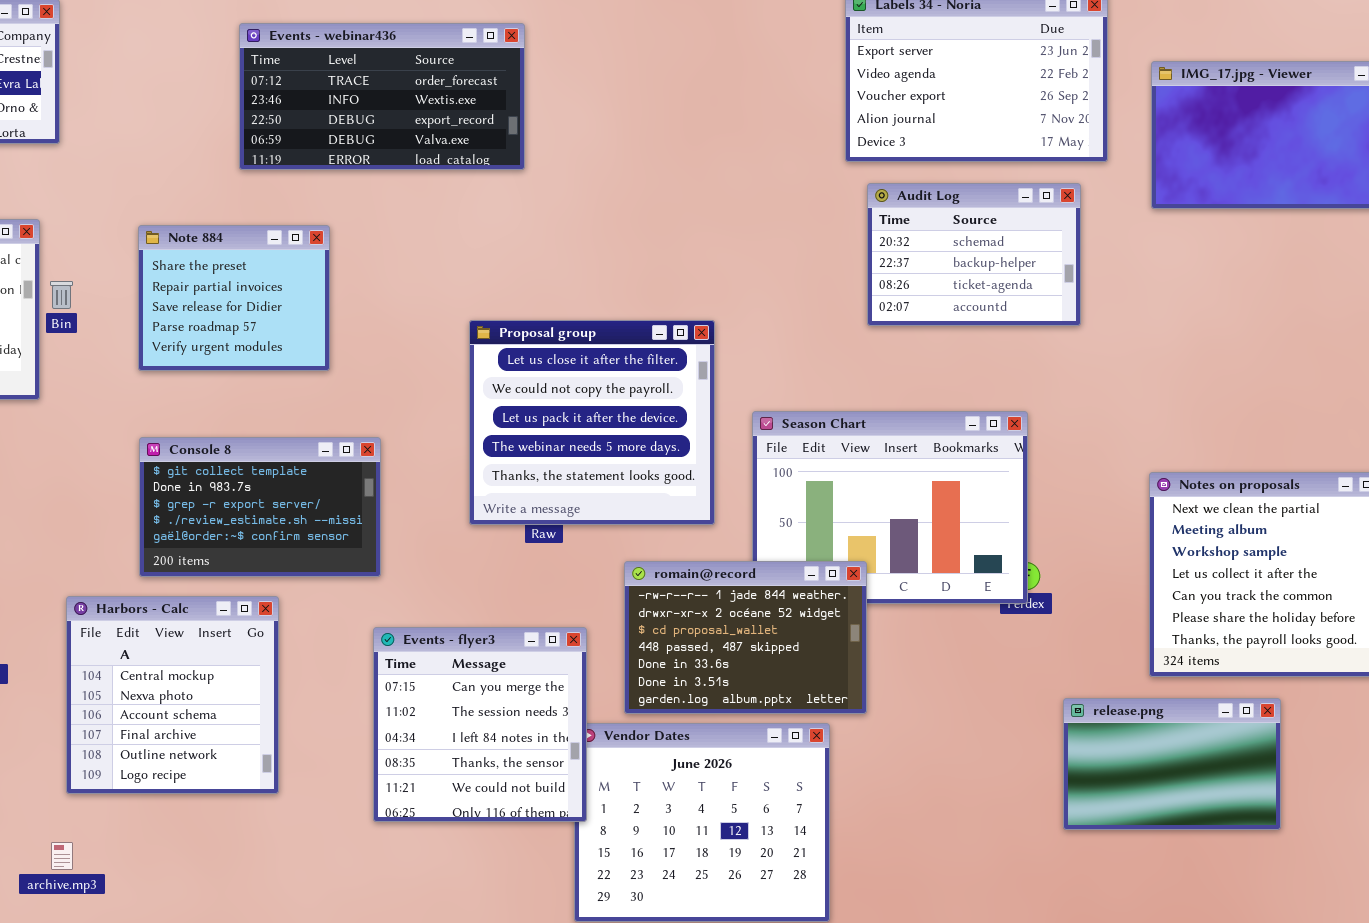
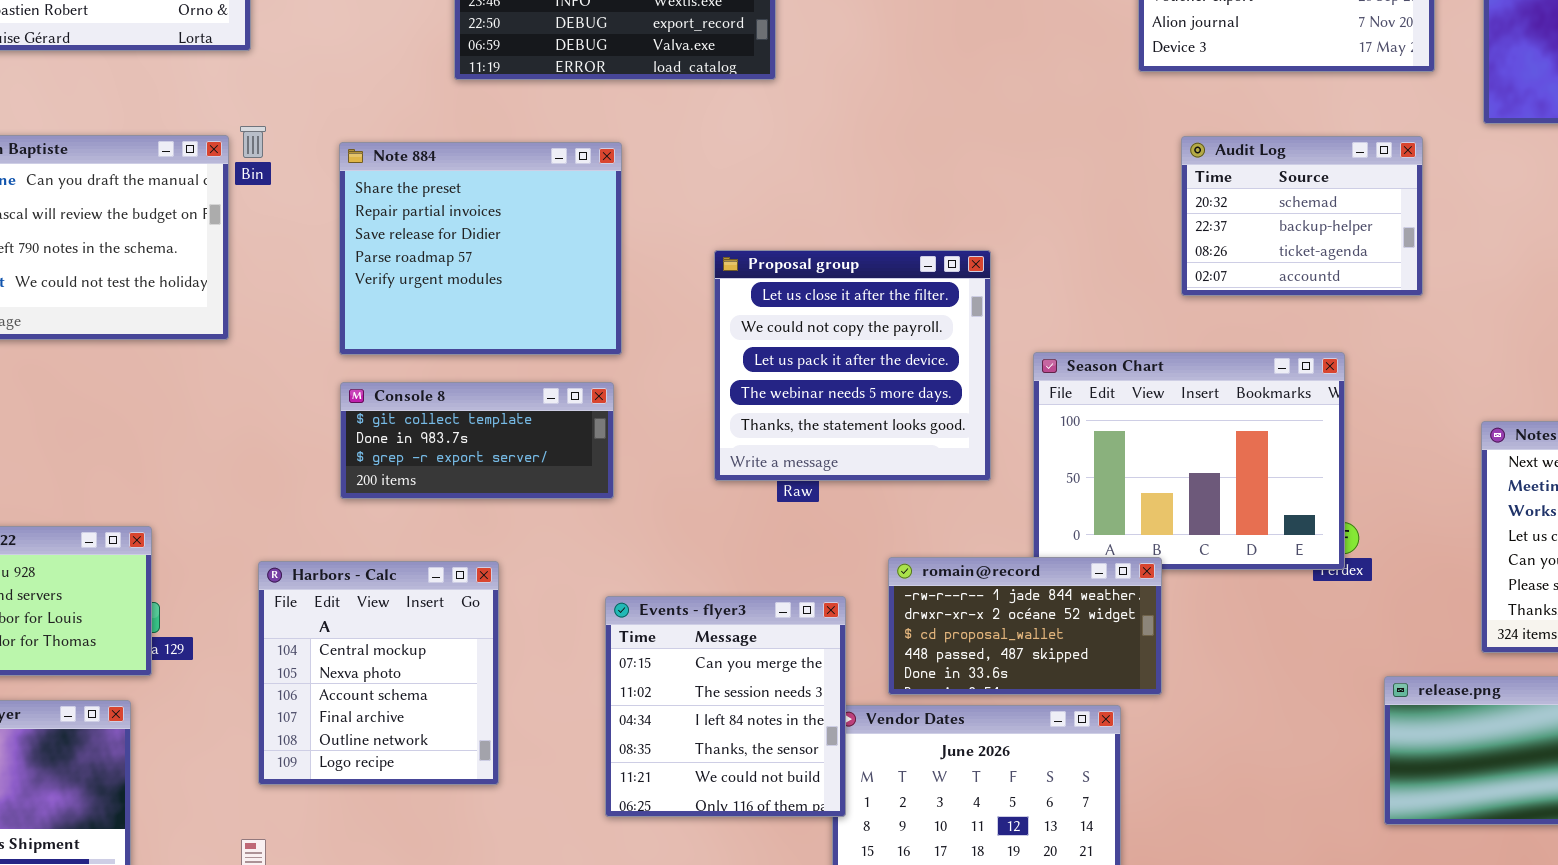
Audit Log: [867,183,1081,326] -> [1181,136,1423,296], moved
Note 884: [138,225,330,371] -> [339,142,622,355], resized
Bin: [50,281,73,309] -> [240,126,266,158], moved
Console 8: [139,437,381,577] -> [340,382,614,499], resized
romain@record: [624,561,867,714] -> [888,557,1162,695], resized

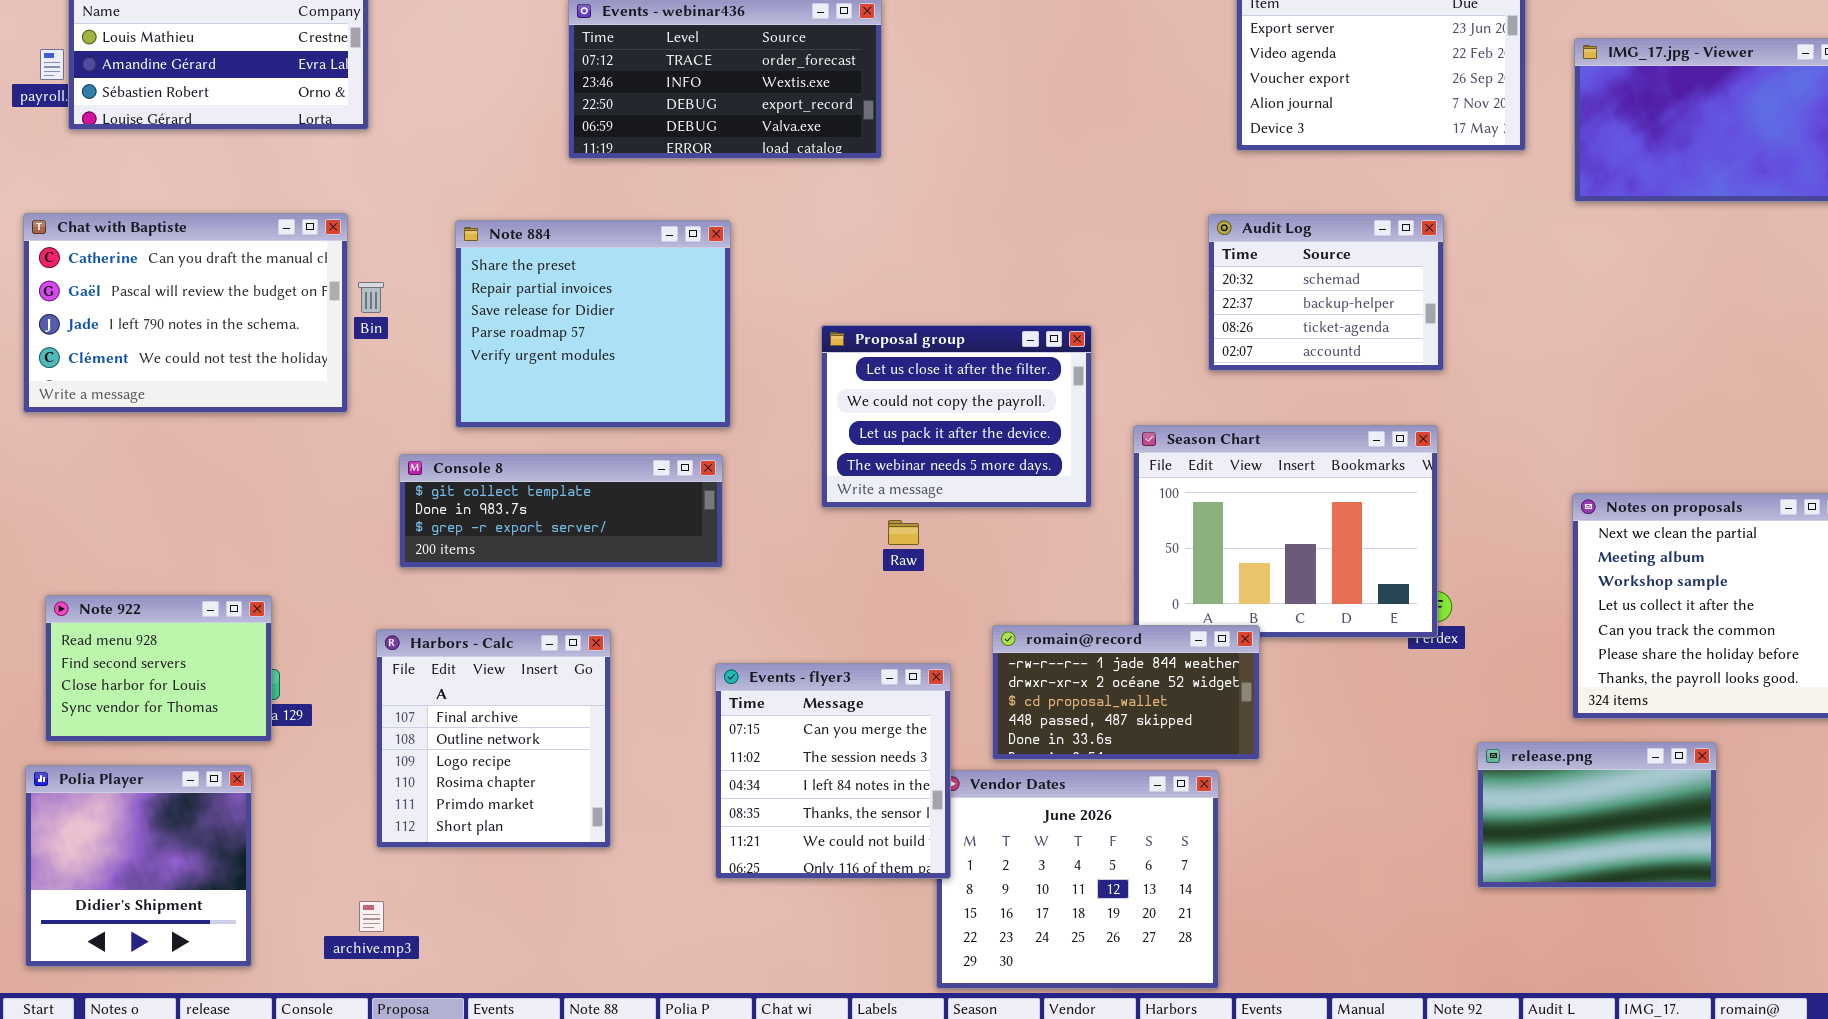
Bin: [240,126,266,158] -> [358,282,384,313], moved
Audit Log: [1181,136,1423,296] -> [1208,214,1444,371], moved
Proposal group: [714,250,991,481] -> [821,325,1092,508], resized
Console 8: [340,382,614,499] -> [399,454,723,568], resized
Harbors - Calc: [258,561,499,785] -> [376,629,611,848], scrolled down 3 rows

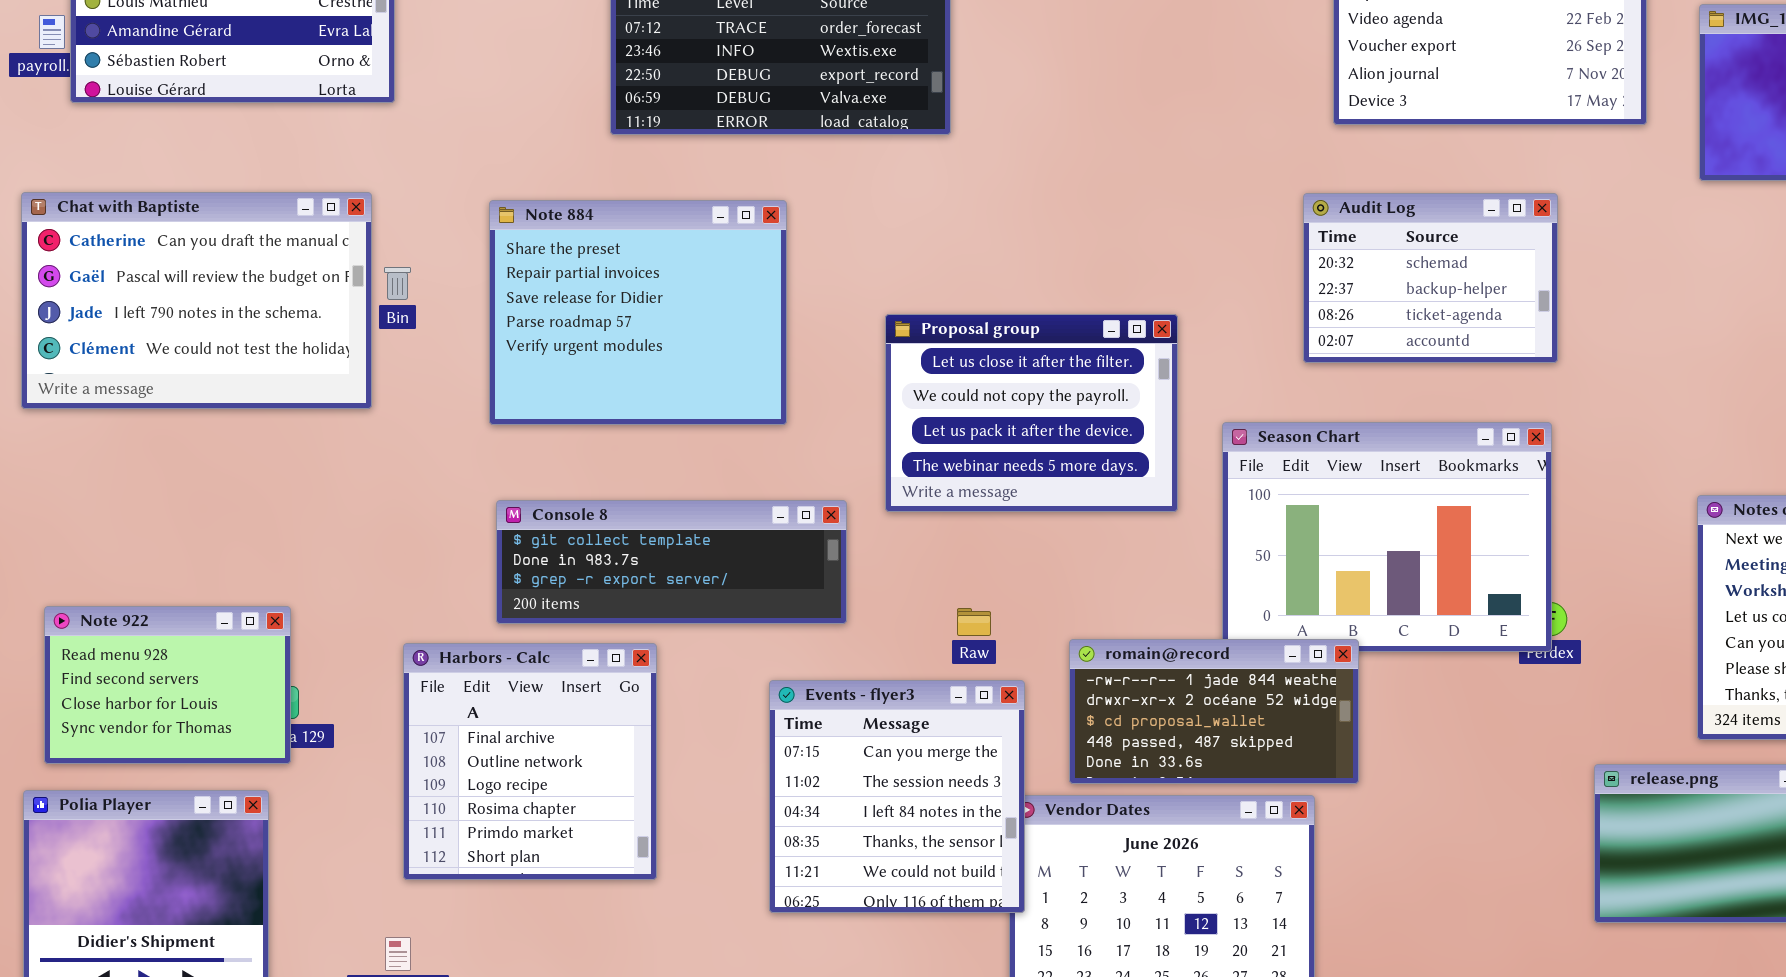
Console 8: [399,454,723,568] -> [496,500,847,624], moved
Raw: [888,520,919,545] -> [957,608,991,636], moved

